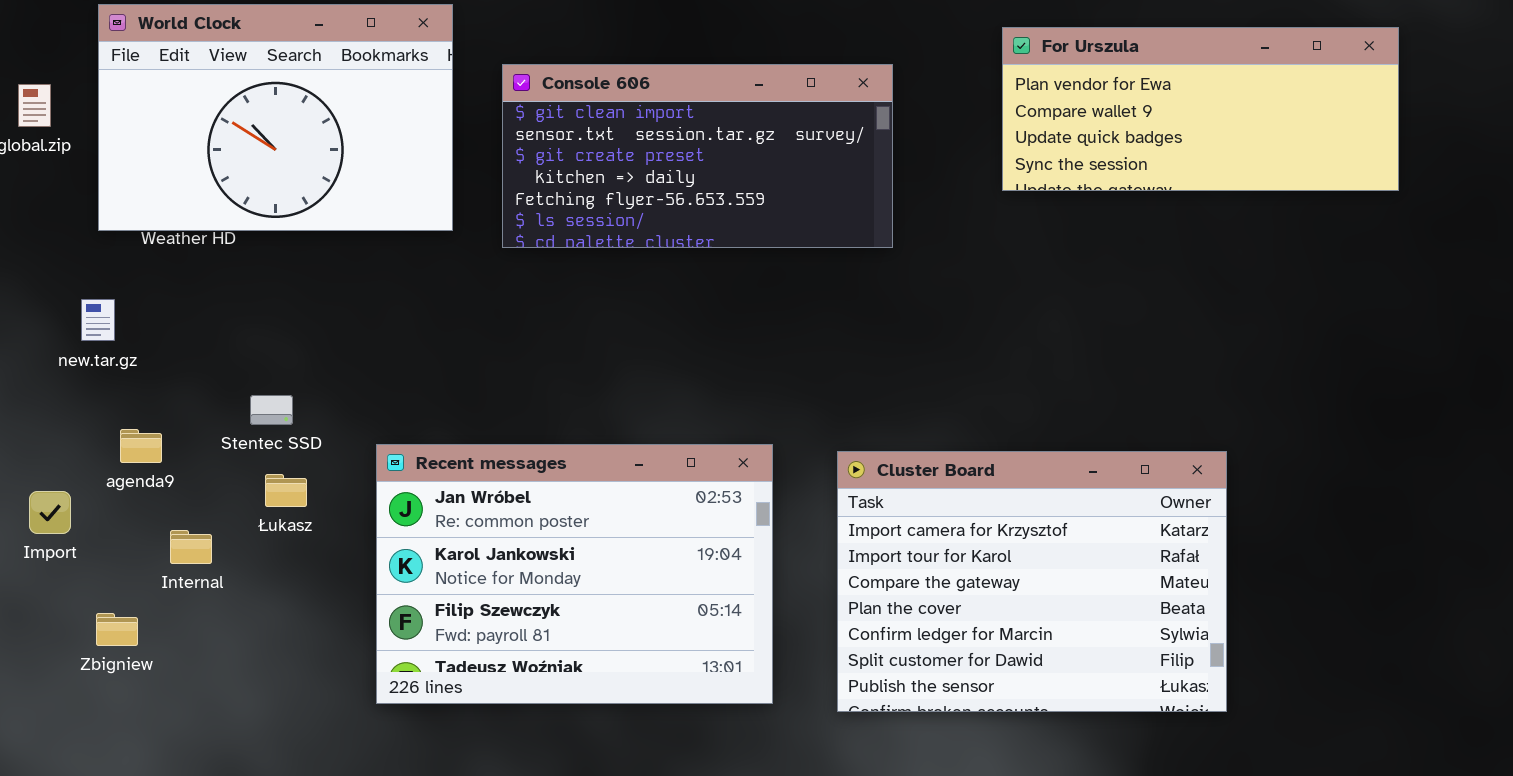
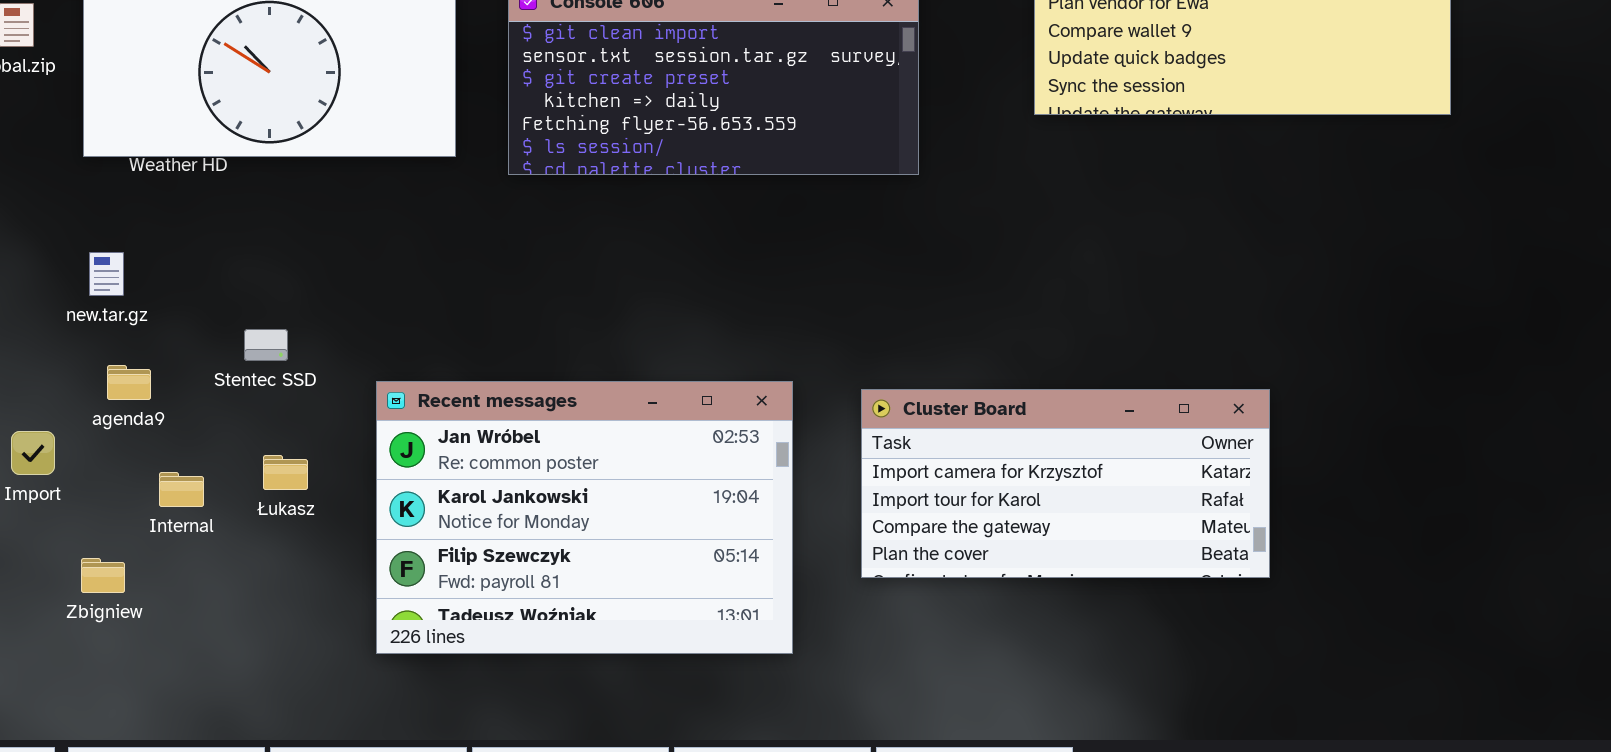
new.tar.gz: [81,299,115,341] -> [89,252,124,296], moved
Cluster Board: [837,451,1227,712] -> [861,389,1270,578], resized
Łukasz: [265,474,307,507] -> [263,455,308,490], moved

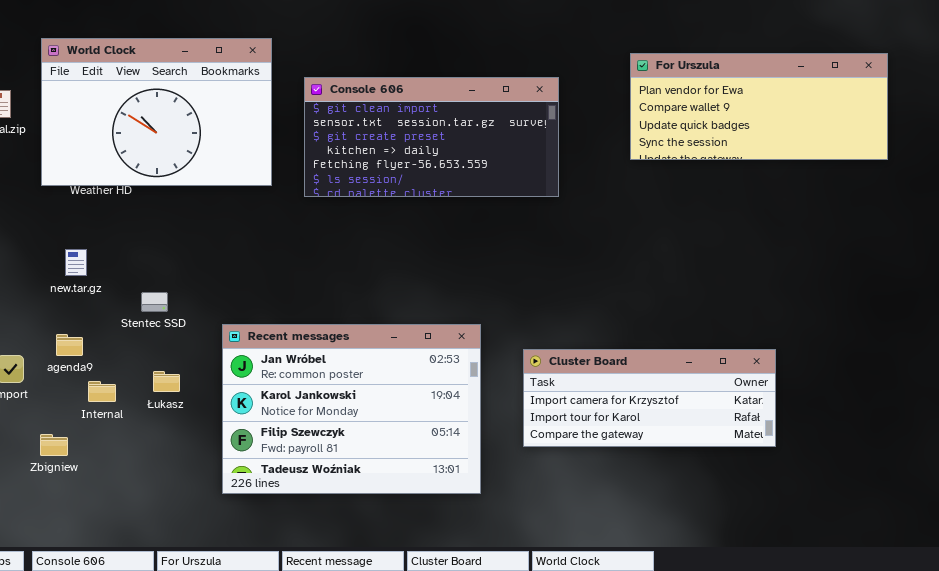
new.tar.gz: [89,252,124,296] -> [65,249,87,276], moved
agenda9: [107,365,151,400] -> [56,334,83,356], moved
Cluster Board: [861,389,1270,578] -> [523,349,776,447], resized

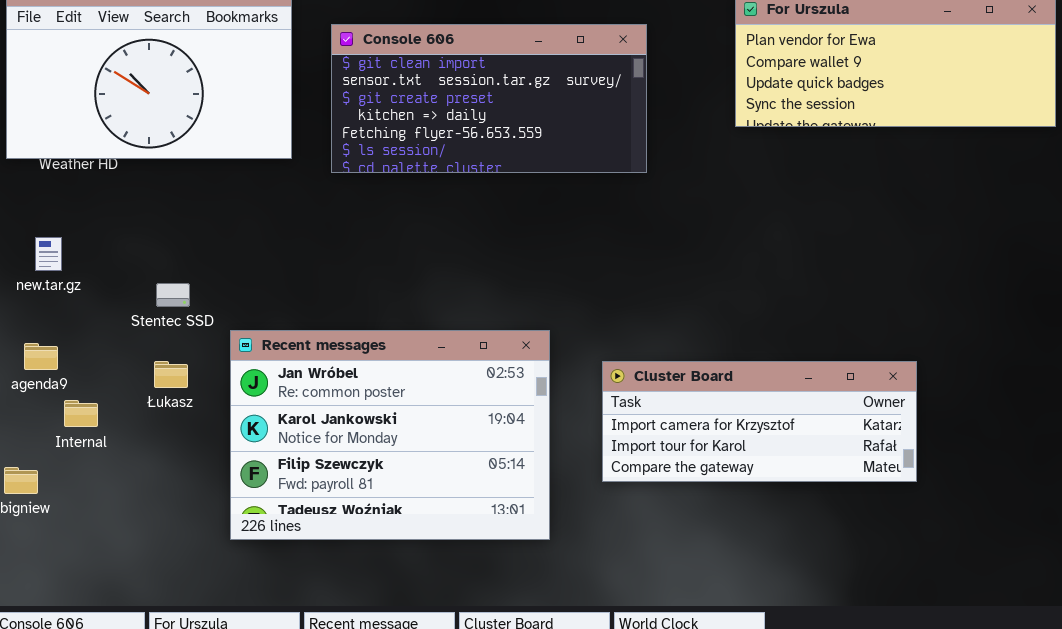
Stentec SSD: [141,292,168,312] -> [156,283,190,307], moved
Łukasz: [153,371,180,392] -> [154,361,188,388], moved

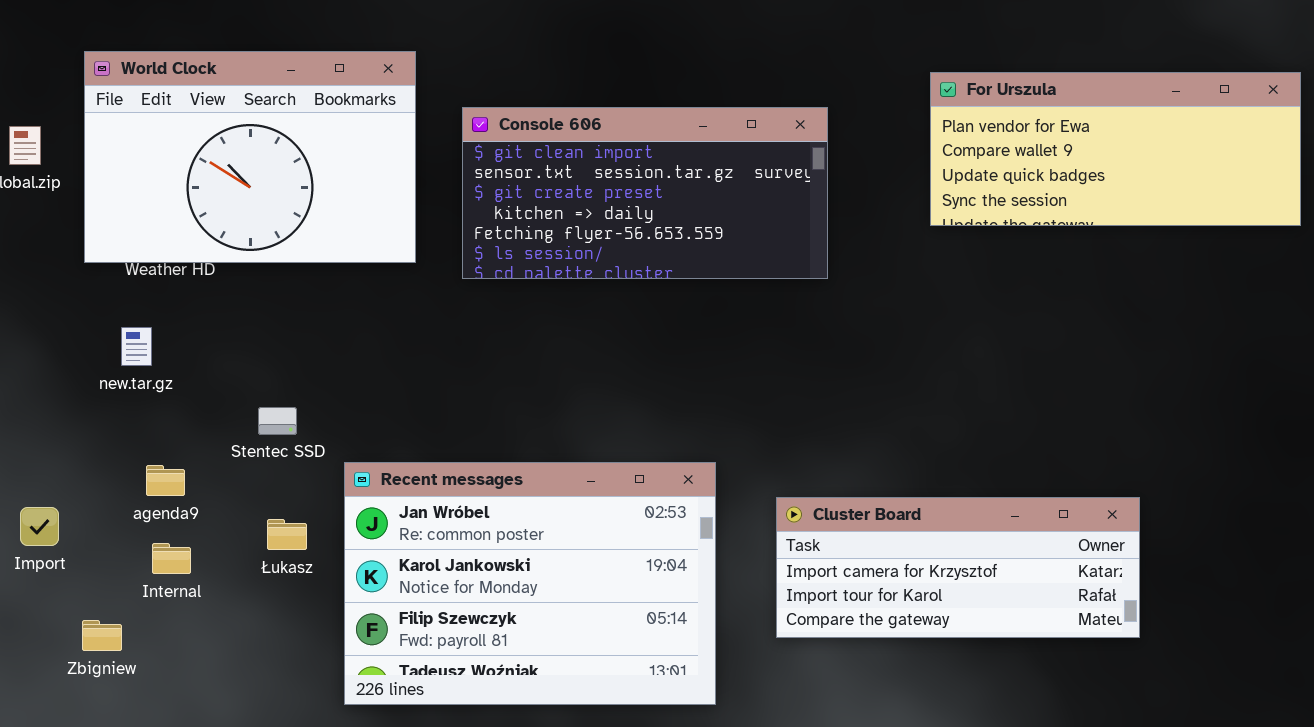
new.tar.gz: [35,237,62,271] -> [121,327,152,366], moved
agenda9: [24,343,58,370] -> [146,465,185,496], moved
Łukasz: [154,361,188,388] -> [267,519,307,550], moved

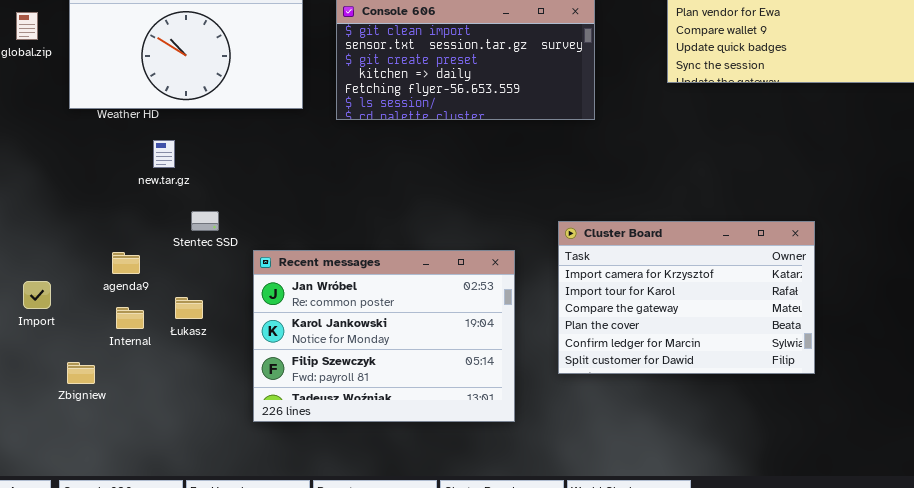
new.tar.gz: [121,327,152,366] -> [153,140,175,168], moved
Cluster Board: [776,497,1140,638] -> [558,221,815,374], resized
Łukasz: [267,519,307,550] -> [175,297,203,319], moved

